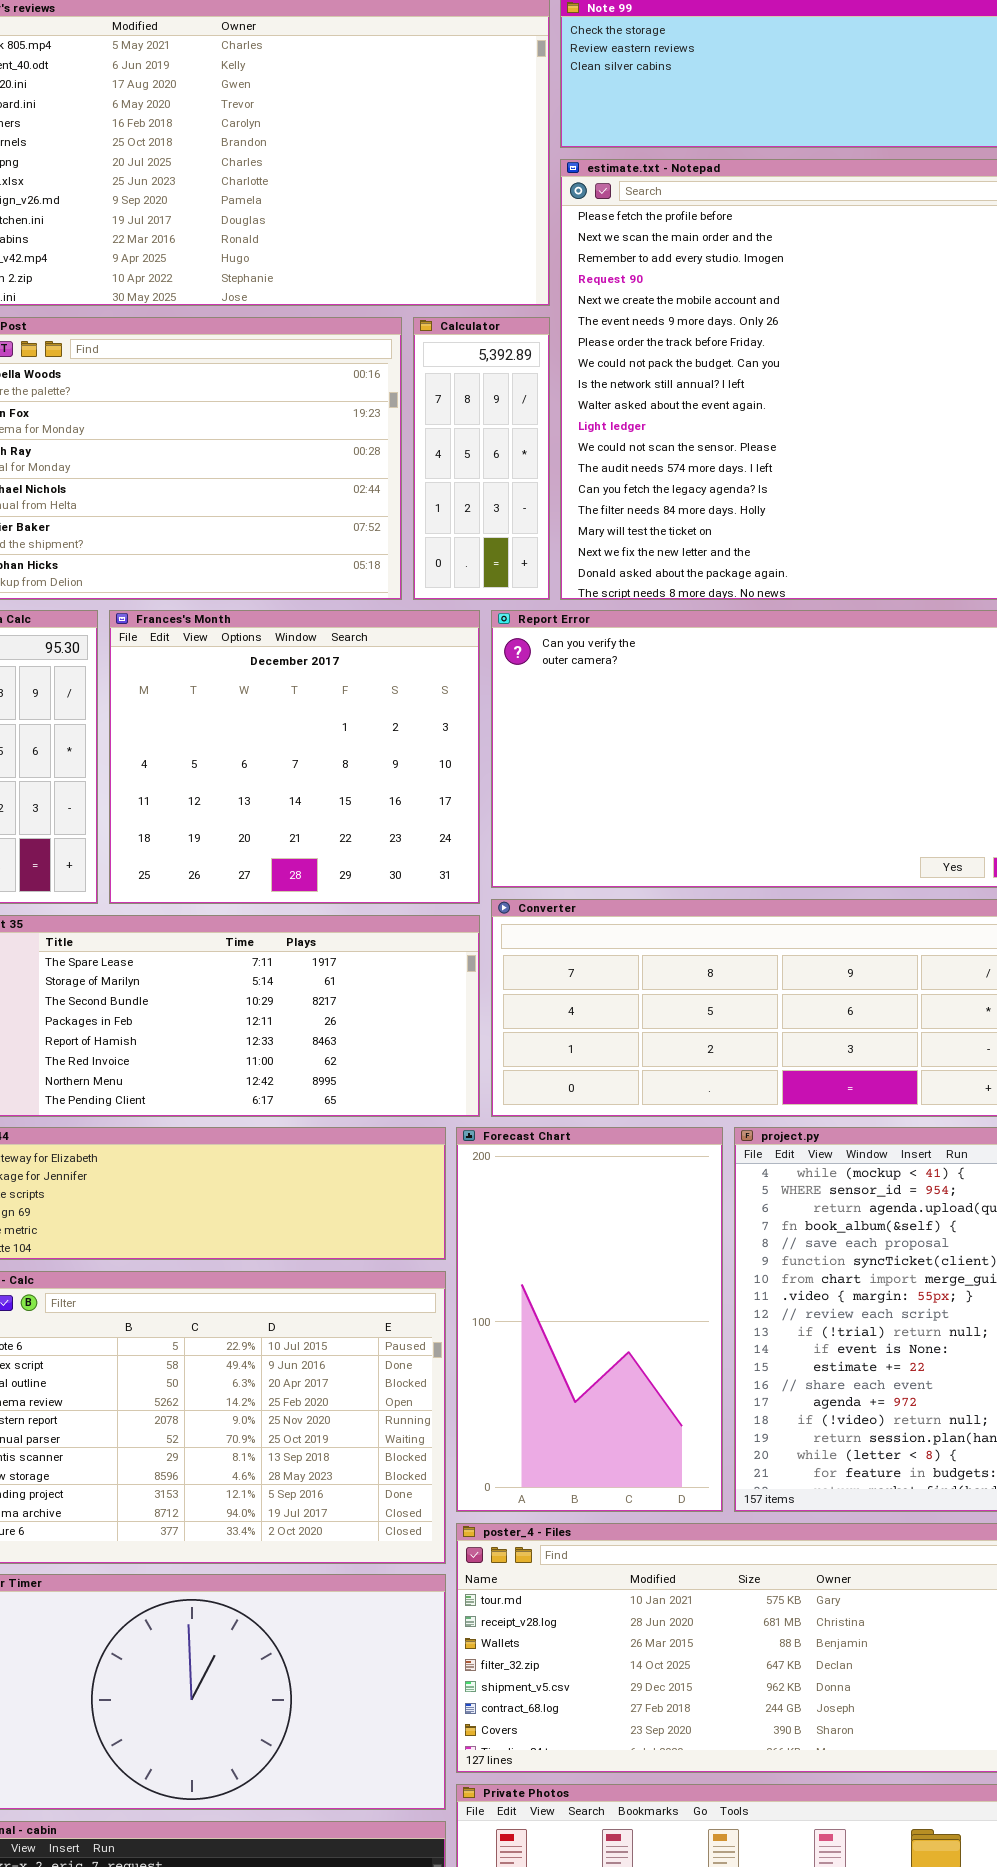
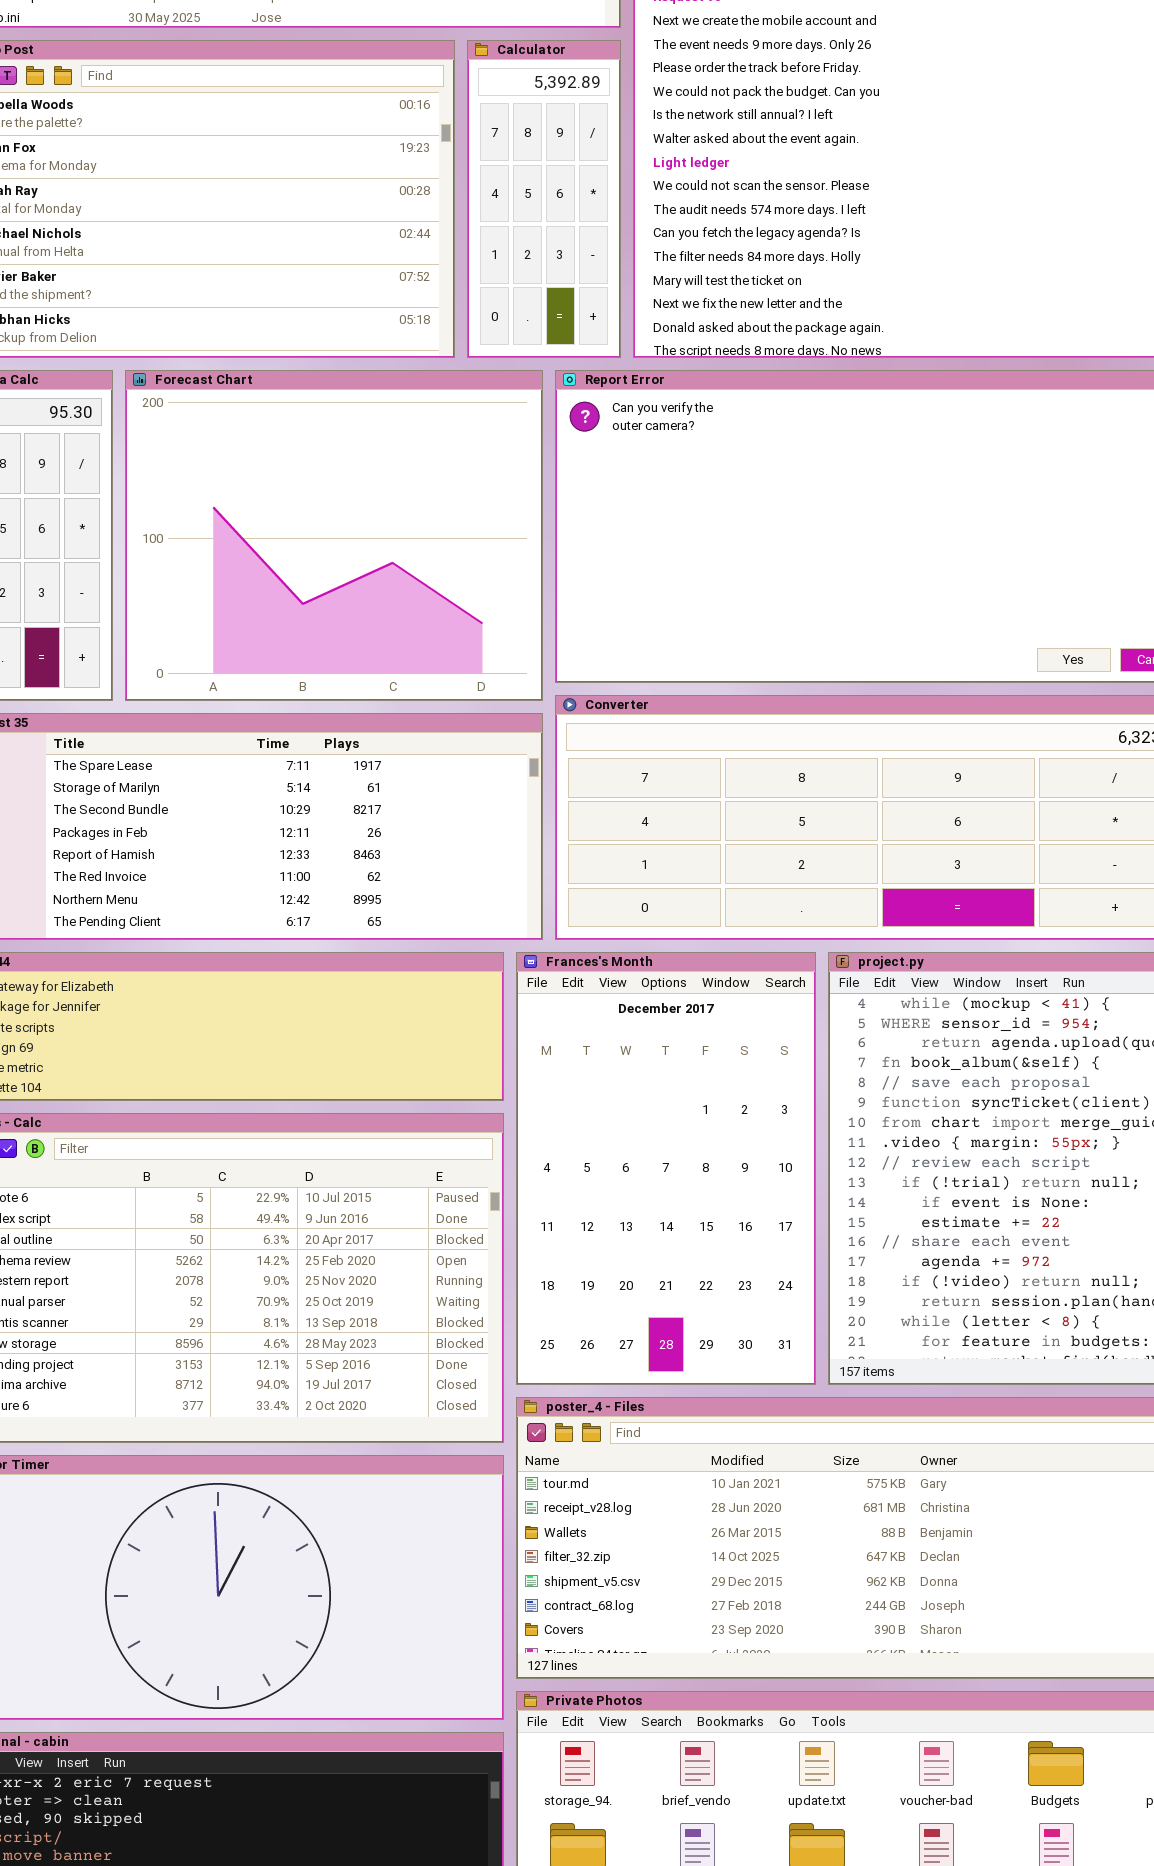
Frances's Month: [109,610,480,904] -> [516,952,816,1385], moved, resized
Forecast Chart: [456,1127,723,1512] -> [125,370,543,701], moved, resized

